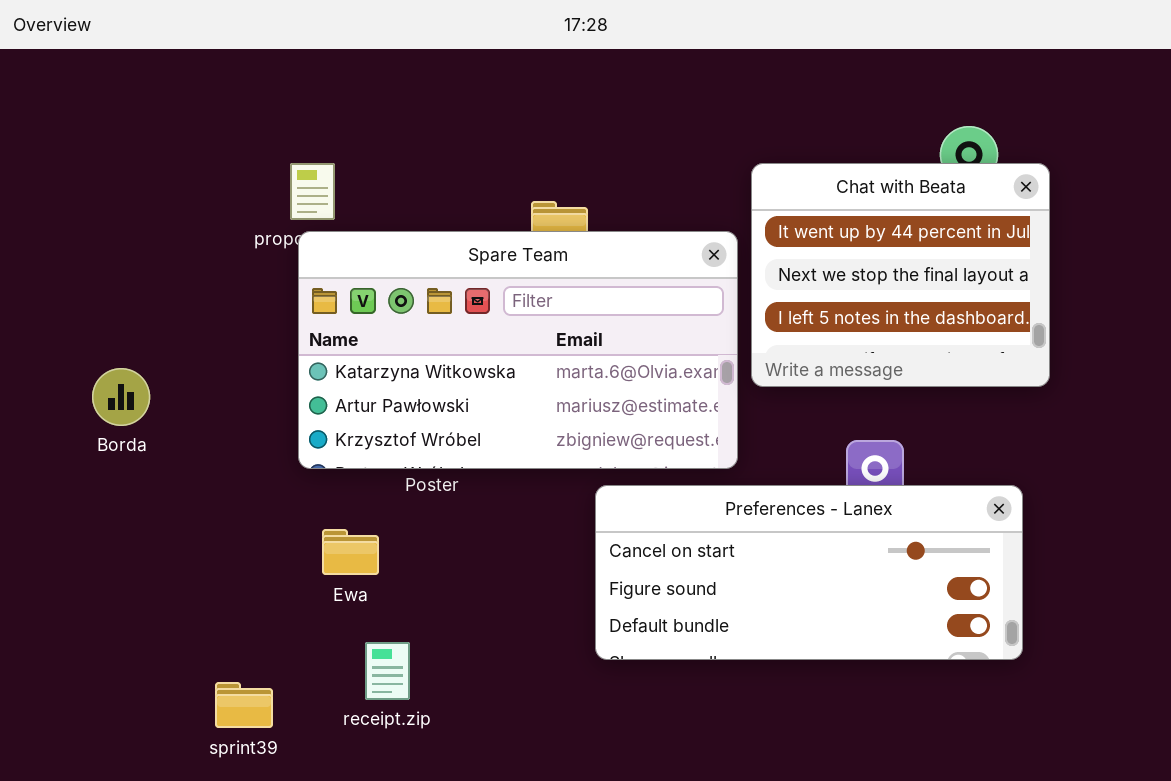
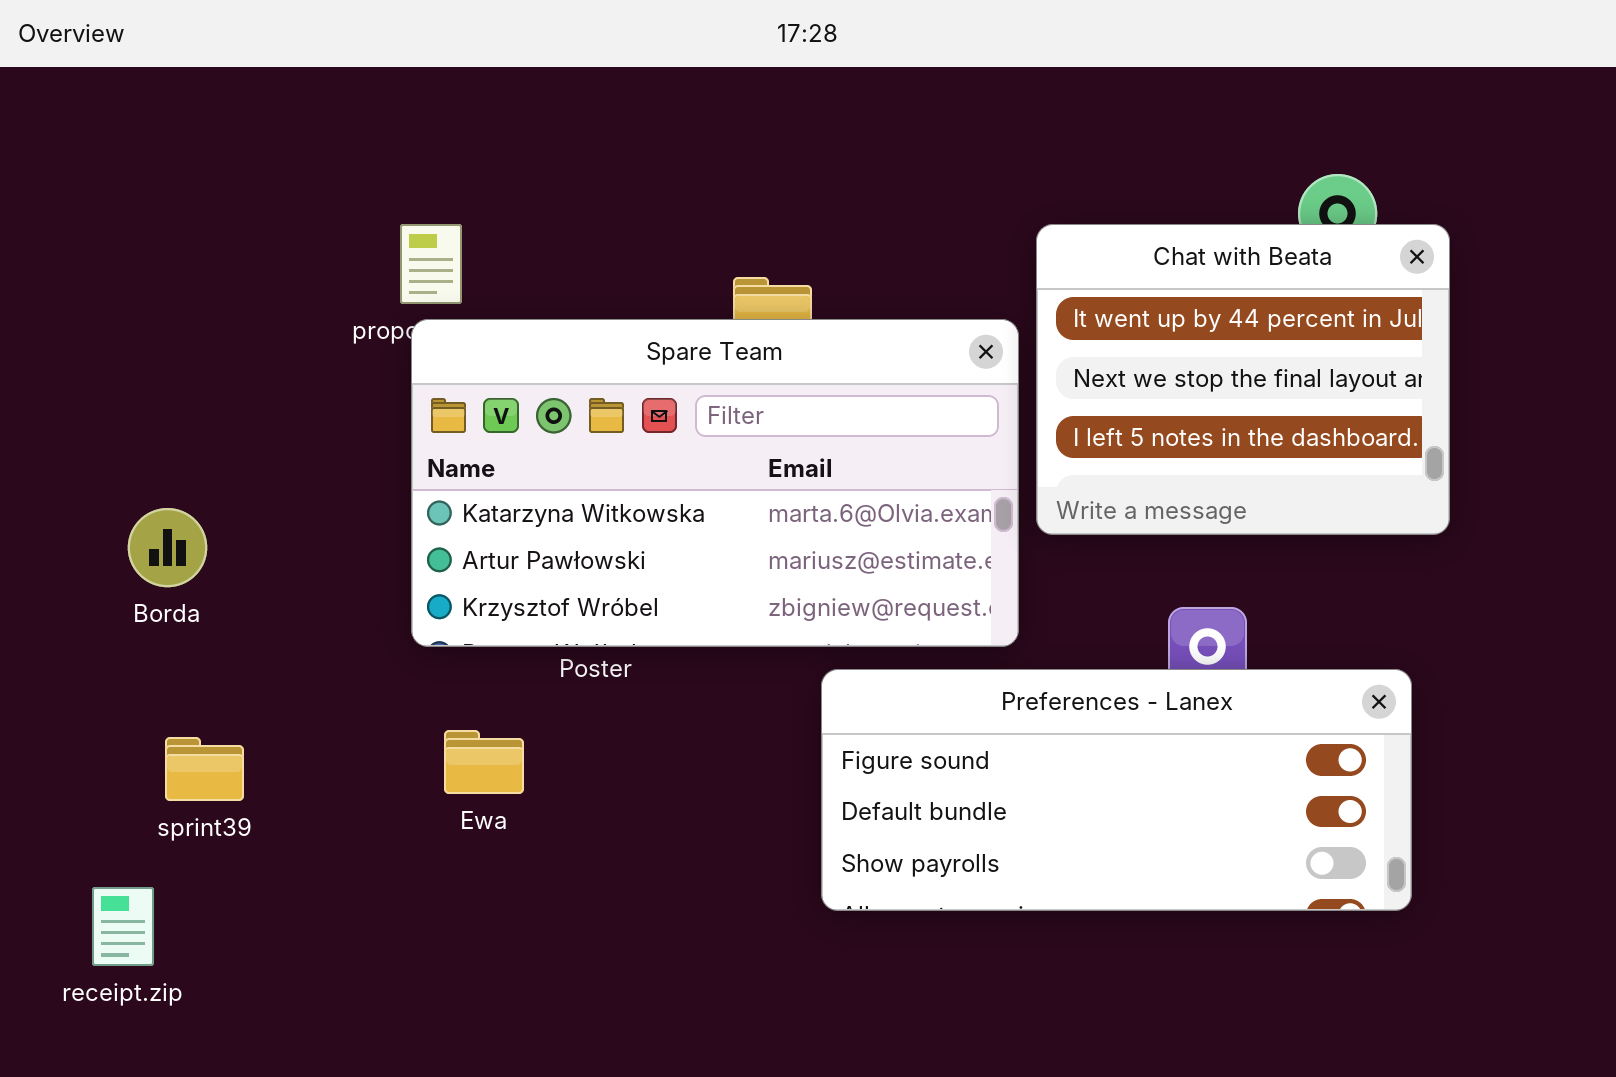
Preferences - Lanex: [595,485,1023,660] -> [821,669,1412,911], scrolled down 1 row
receipt.zip: [365,642,410,700] -> [92,887,154,966], moved
sprint39: [215,682,273,728] -> [165,737,244,801], moved

